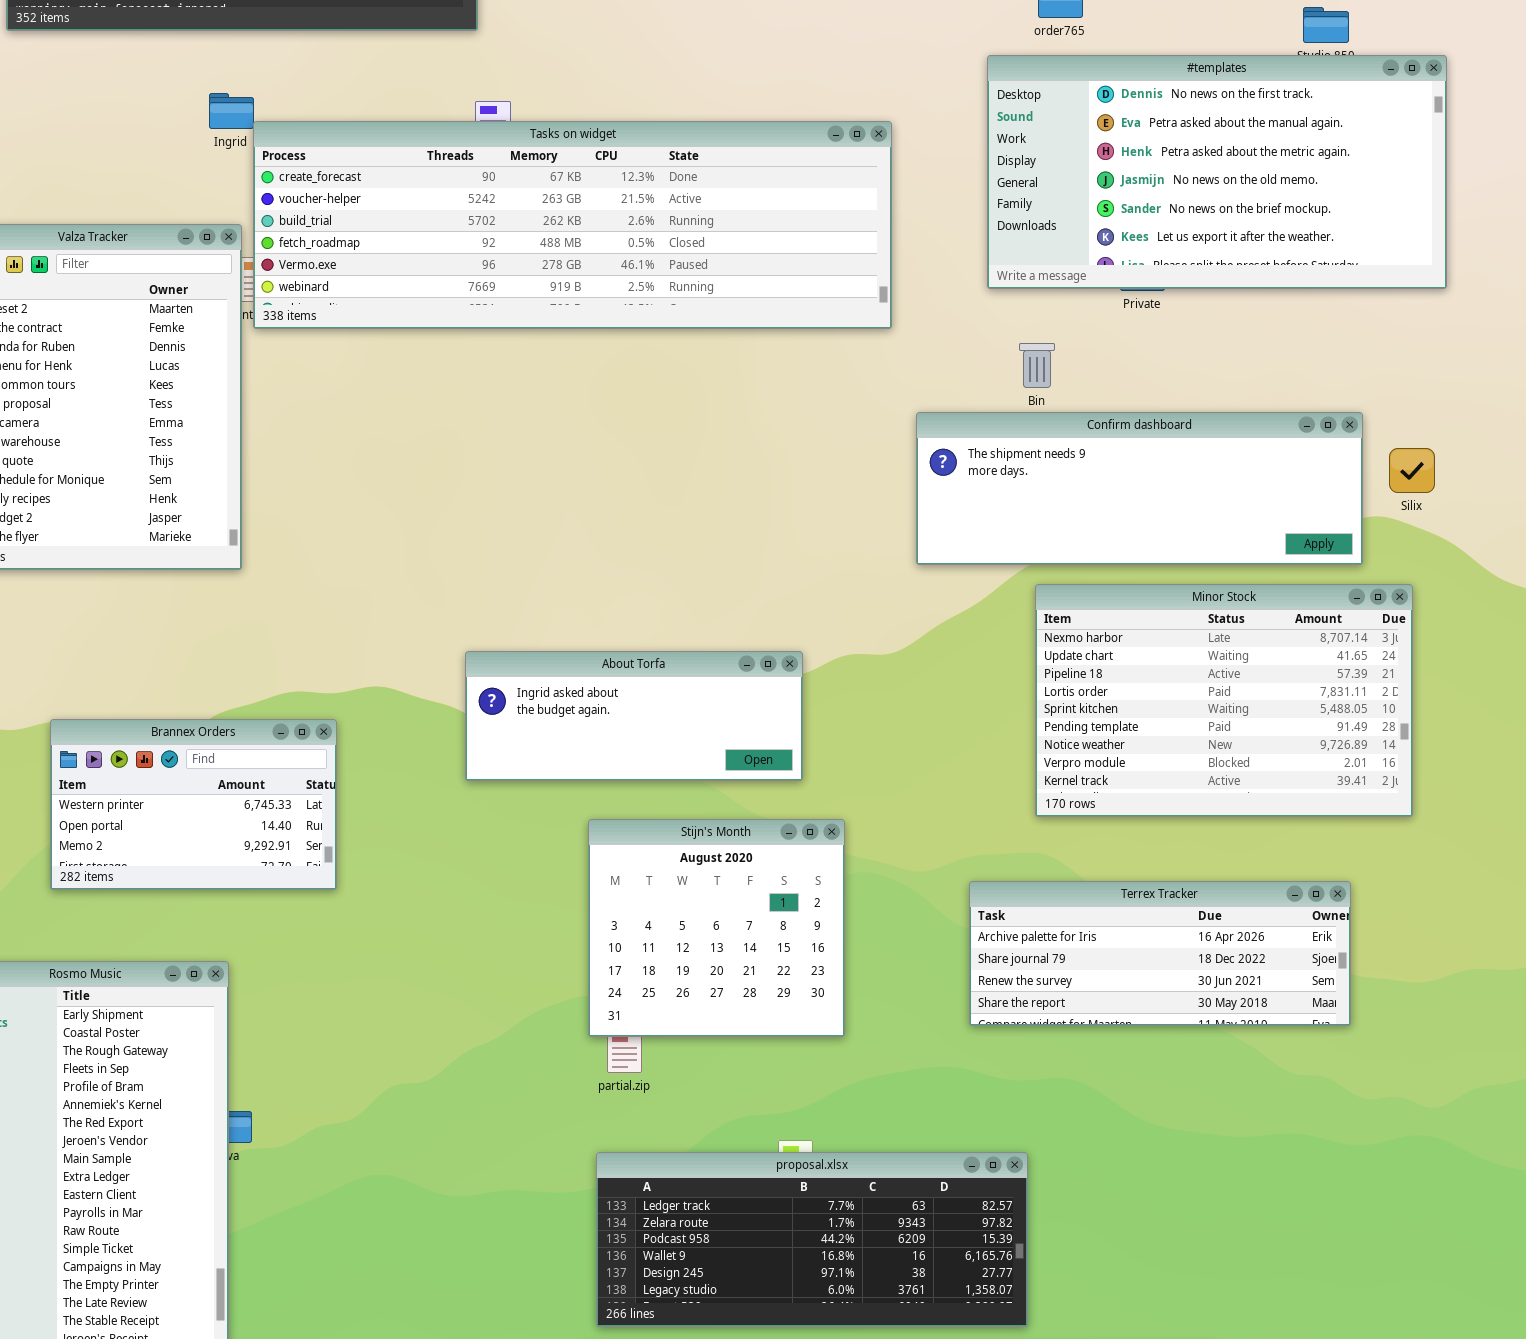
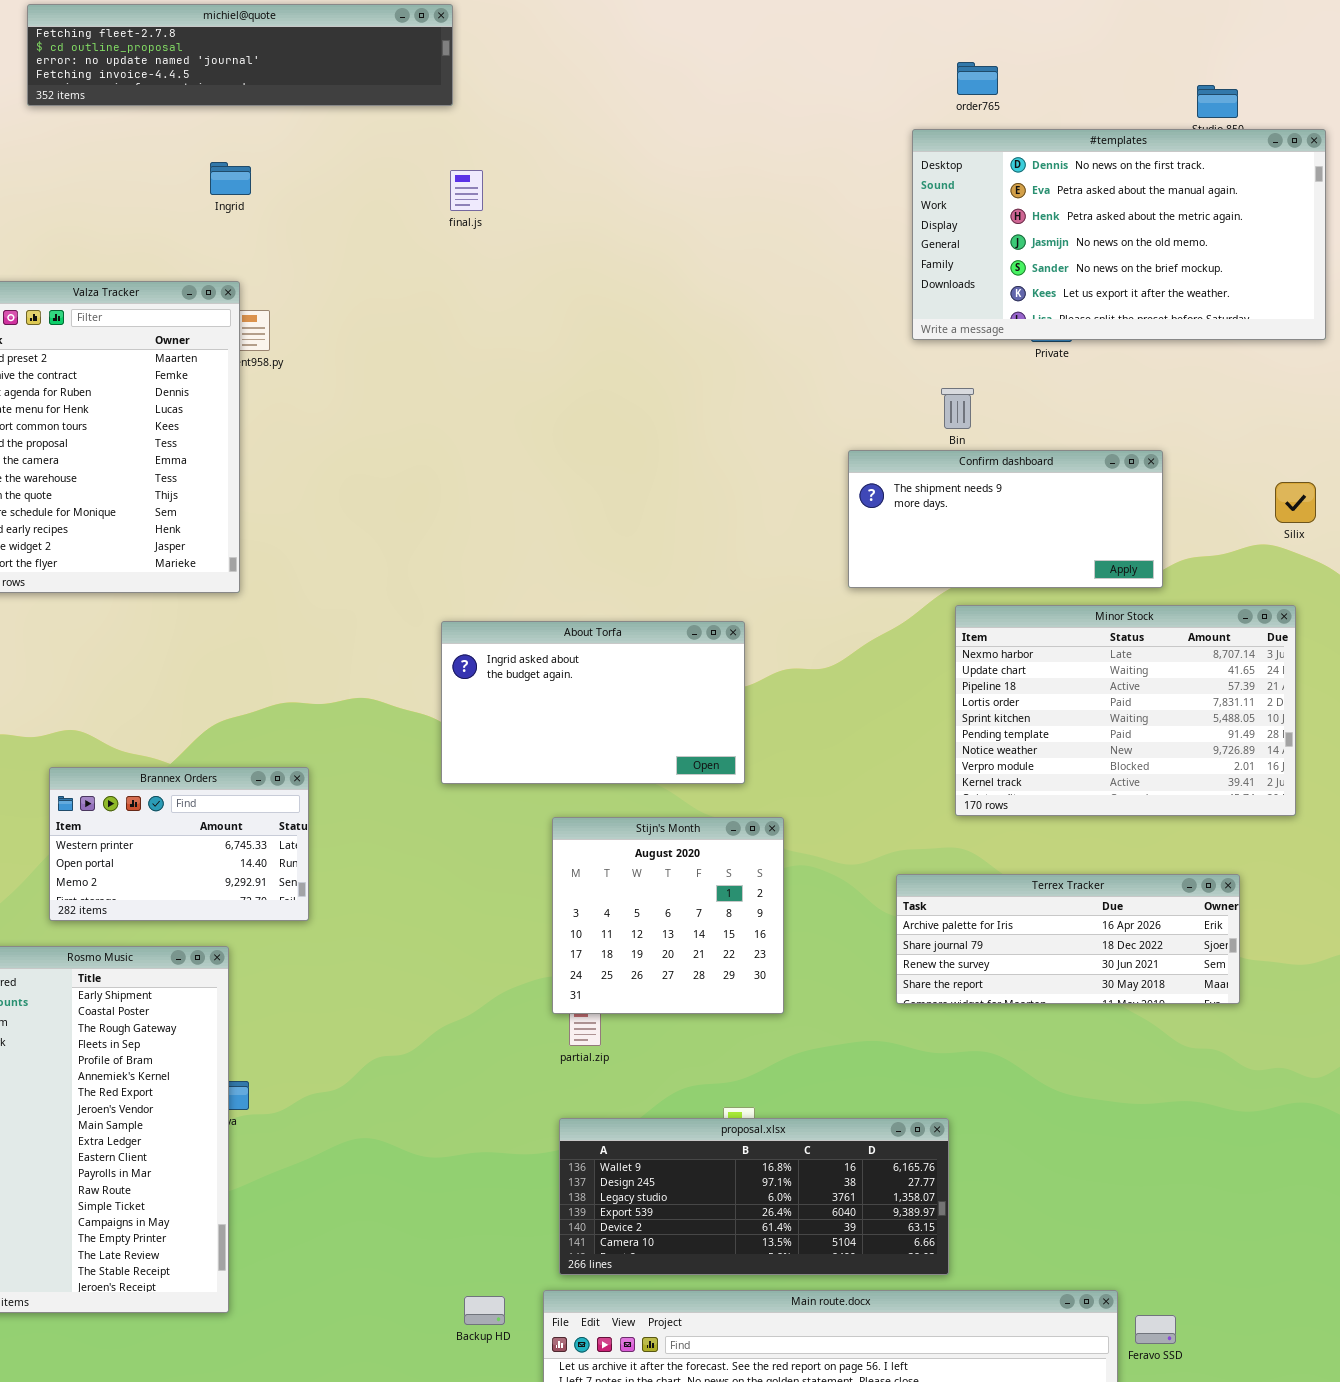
Tasks on widget: [253,121,892,329] -> none, closed
Confirm dashboard: [916,412,1363,565] -> [848,450,1163,588], resized
About Torfa: [465,651,803,781] -> [441,621,745,784], resized
Brannex Orders: [50,719,337,890] -> [49,767,309,921], moved
proposal.xlsx: [596,1152,1028,1327] -> [559,1118,949,1275], scrolled down 3 rows

